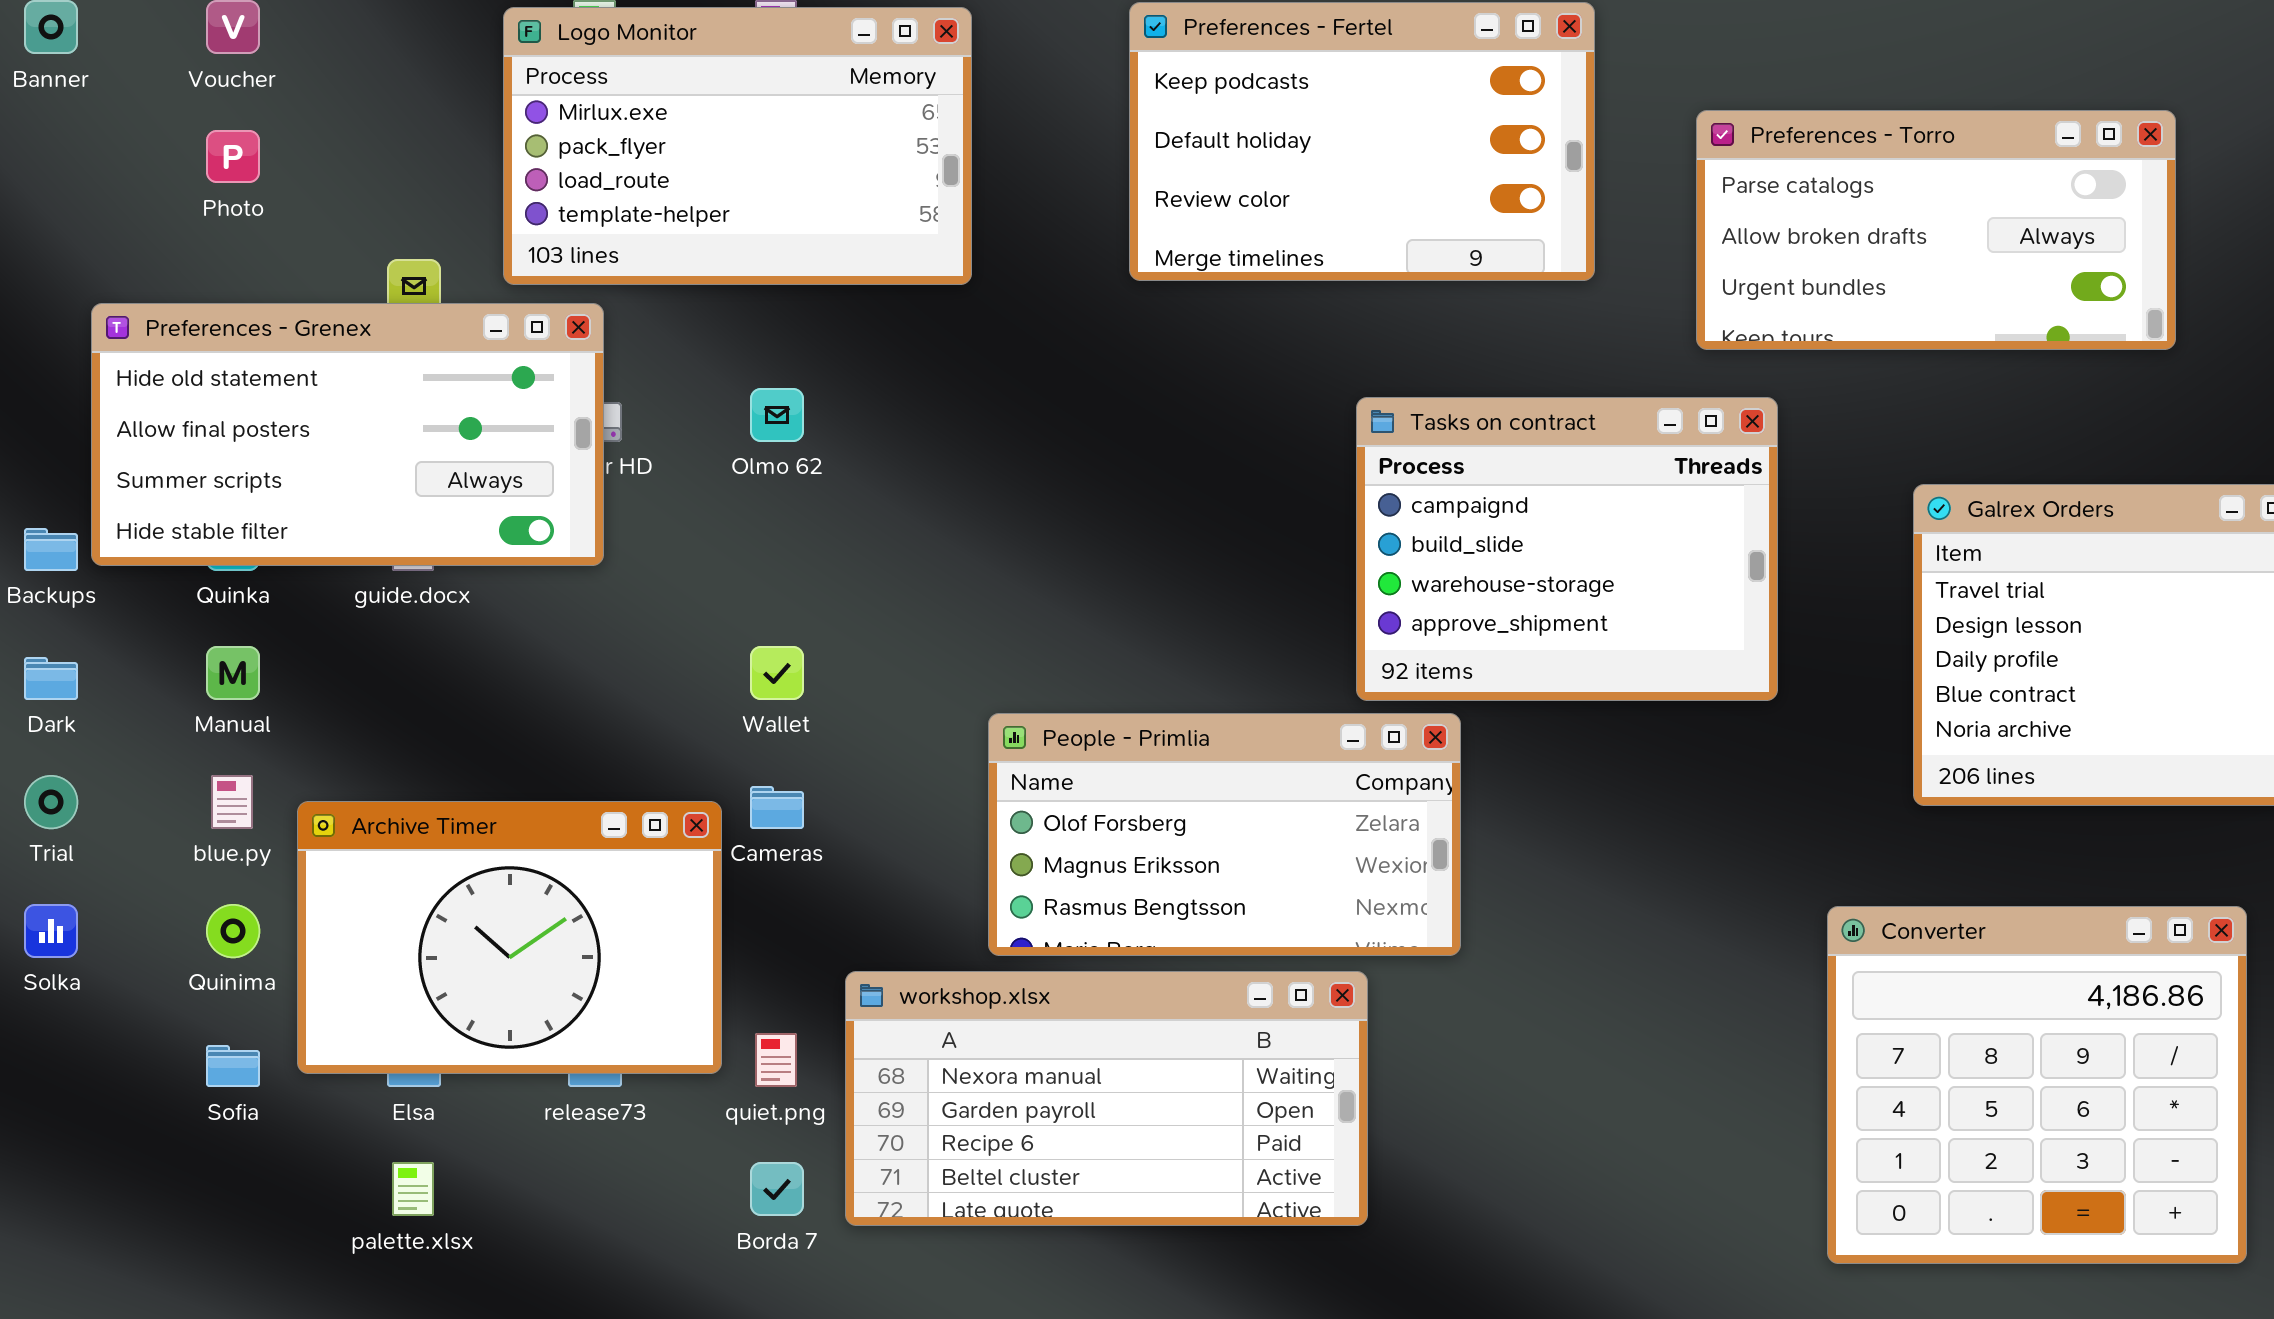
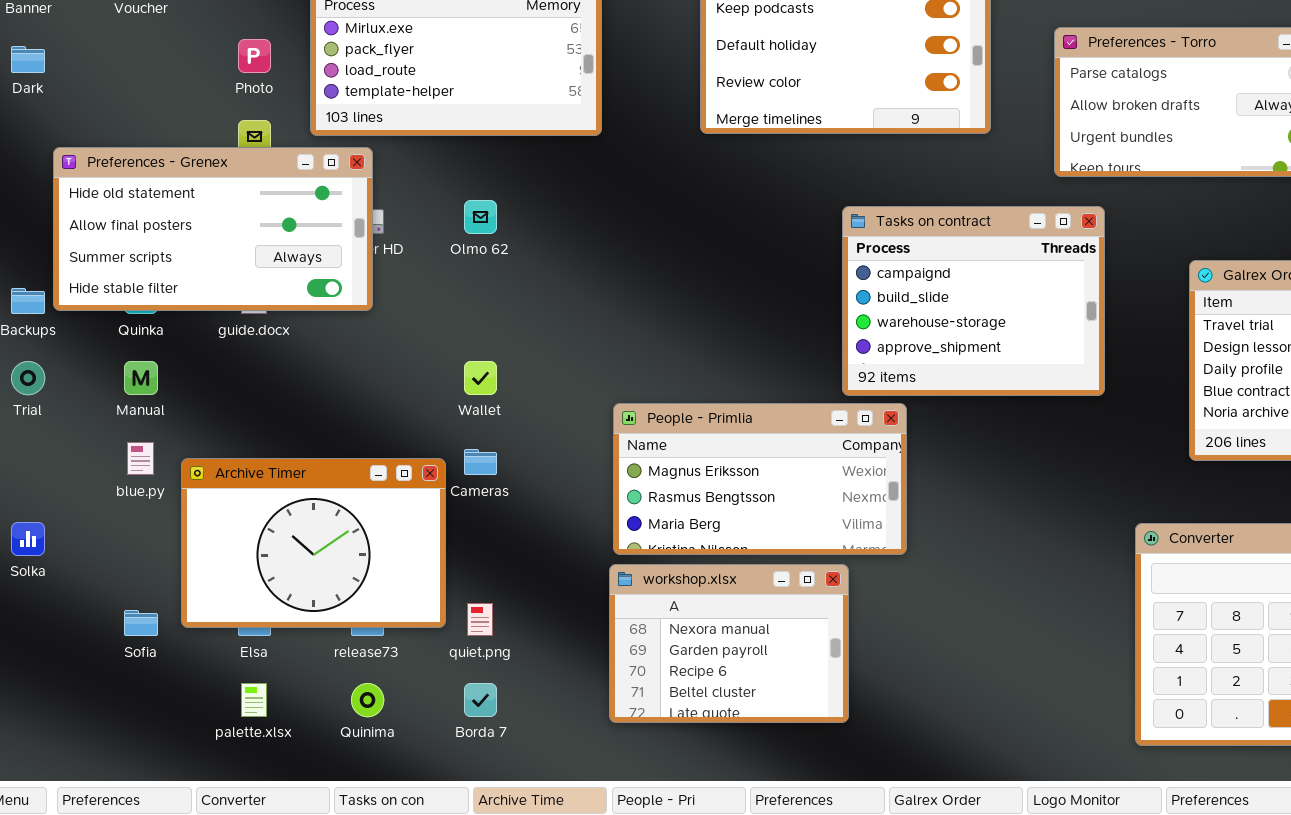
Photo: [206,130,260,183] -> [238,39,271,73], moved
Dark: [24,657,78,700] -> [11,46,45,73], moved
People - Primlia: [988,713,1461,956] -> [613,403,907,555], scrolled down 1 row
Trial: [24,775,78,829] -> [11,361,45,395], moved
Quinima: [206,904,260,958] -> [351,683,384,717], moved
workshop.xlsx: [845,971,1368,1226] -> [609,564,849,723], resized

